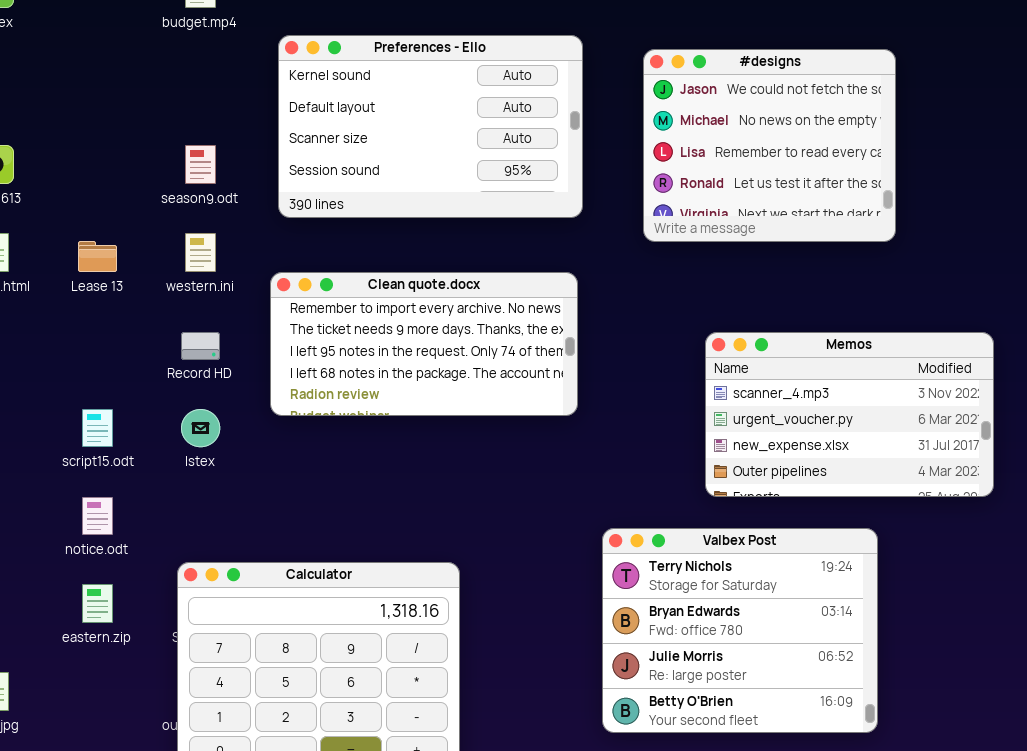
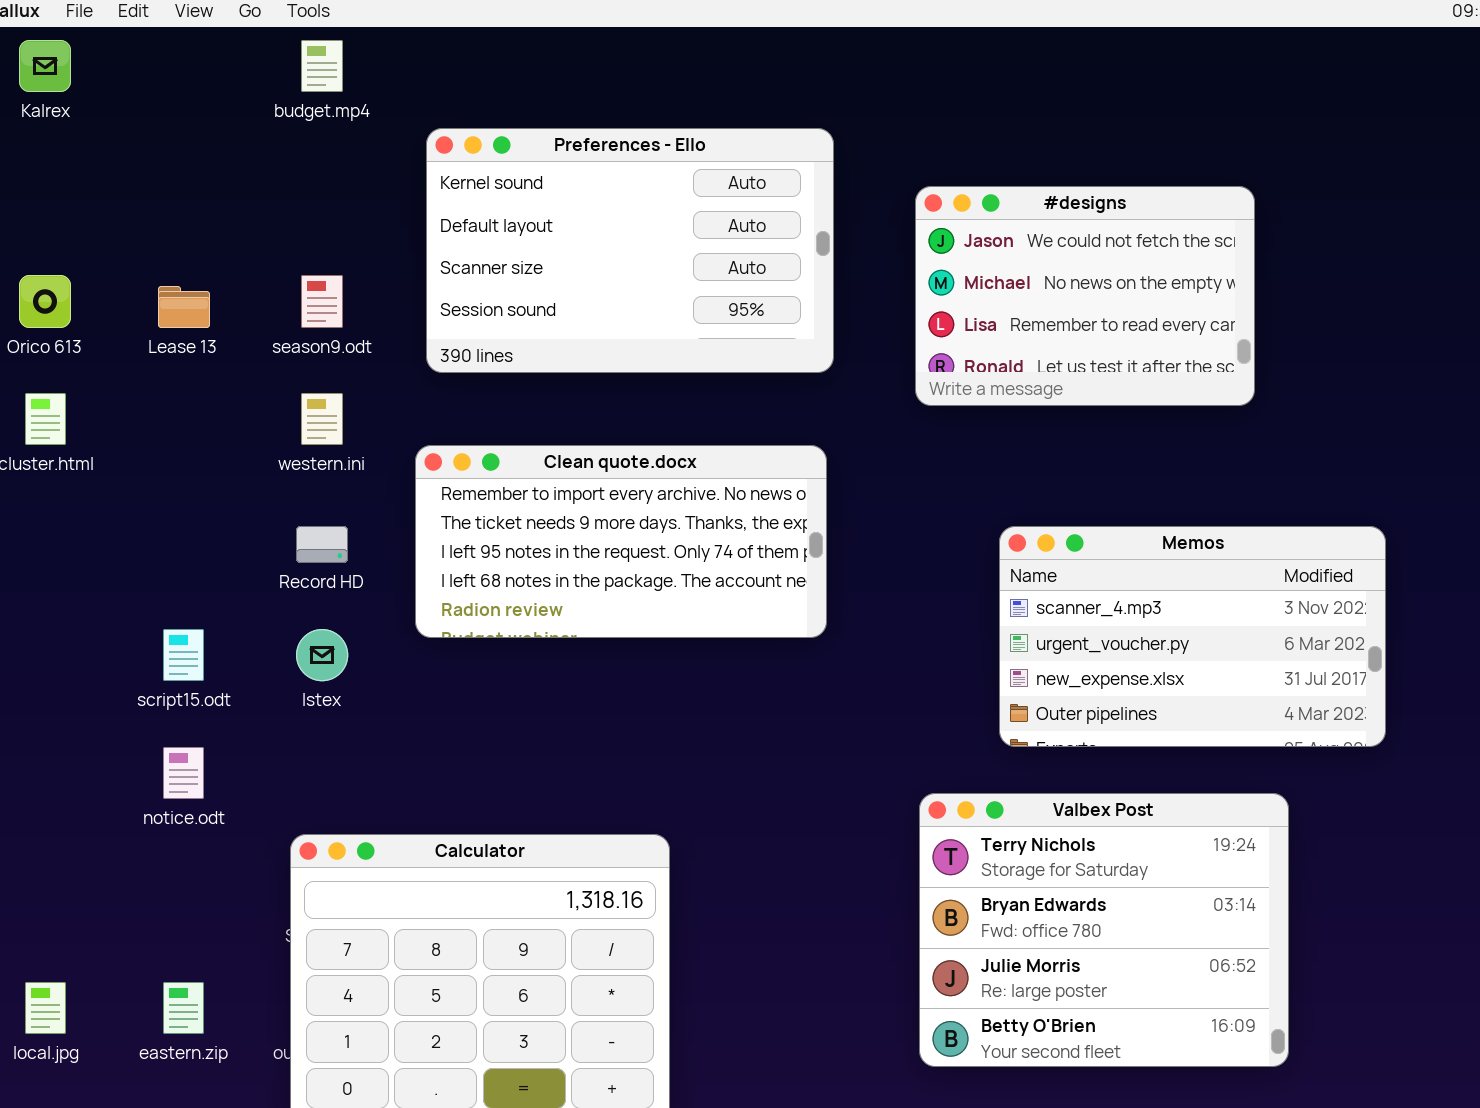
#designs: [643,49,896,242] -> [915,186,1255,406], resized
Lease 13: [78,241,117,272] -> [158,286,210,328], moved
Valbex Post: [602,528,878,733] -> [919,793,1289,1067], moved
eastern.zip: [82,584,113,623] -> [163,982,204,1034], moved

